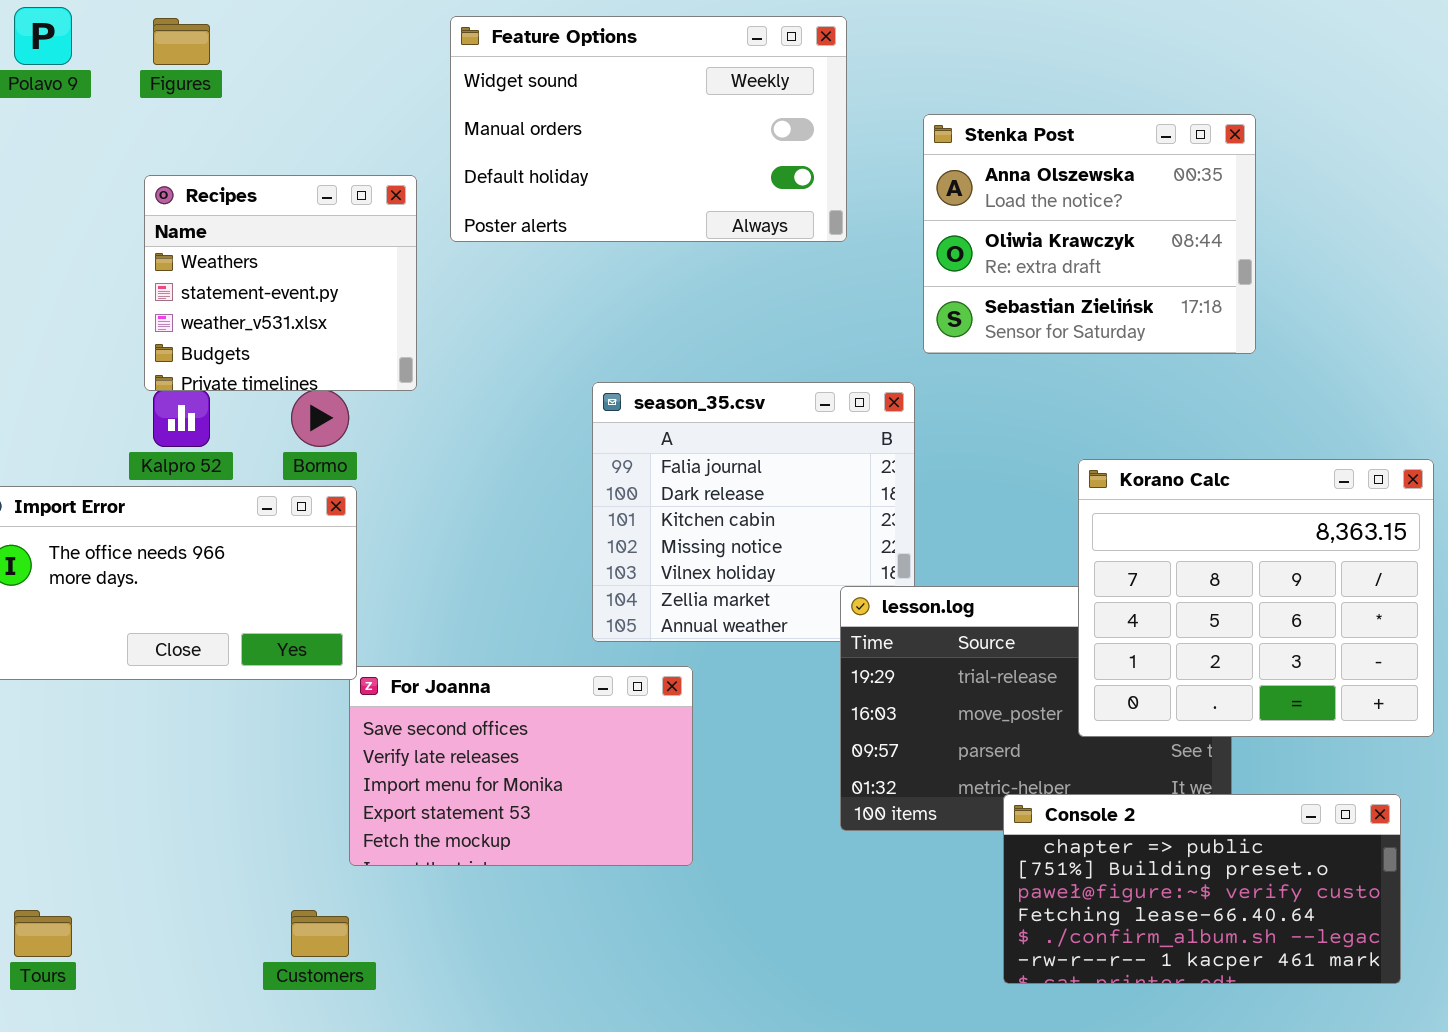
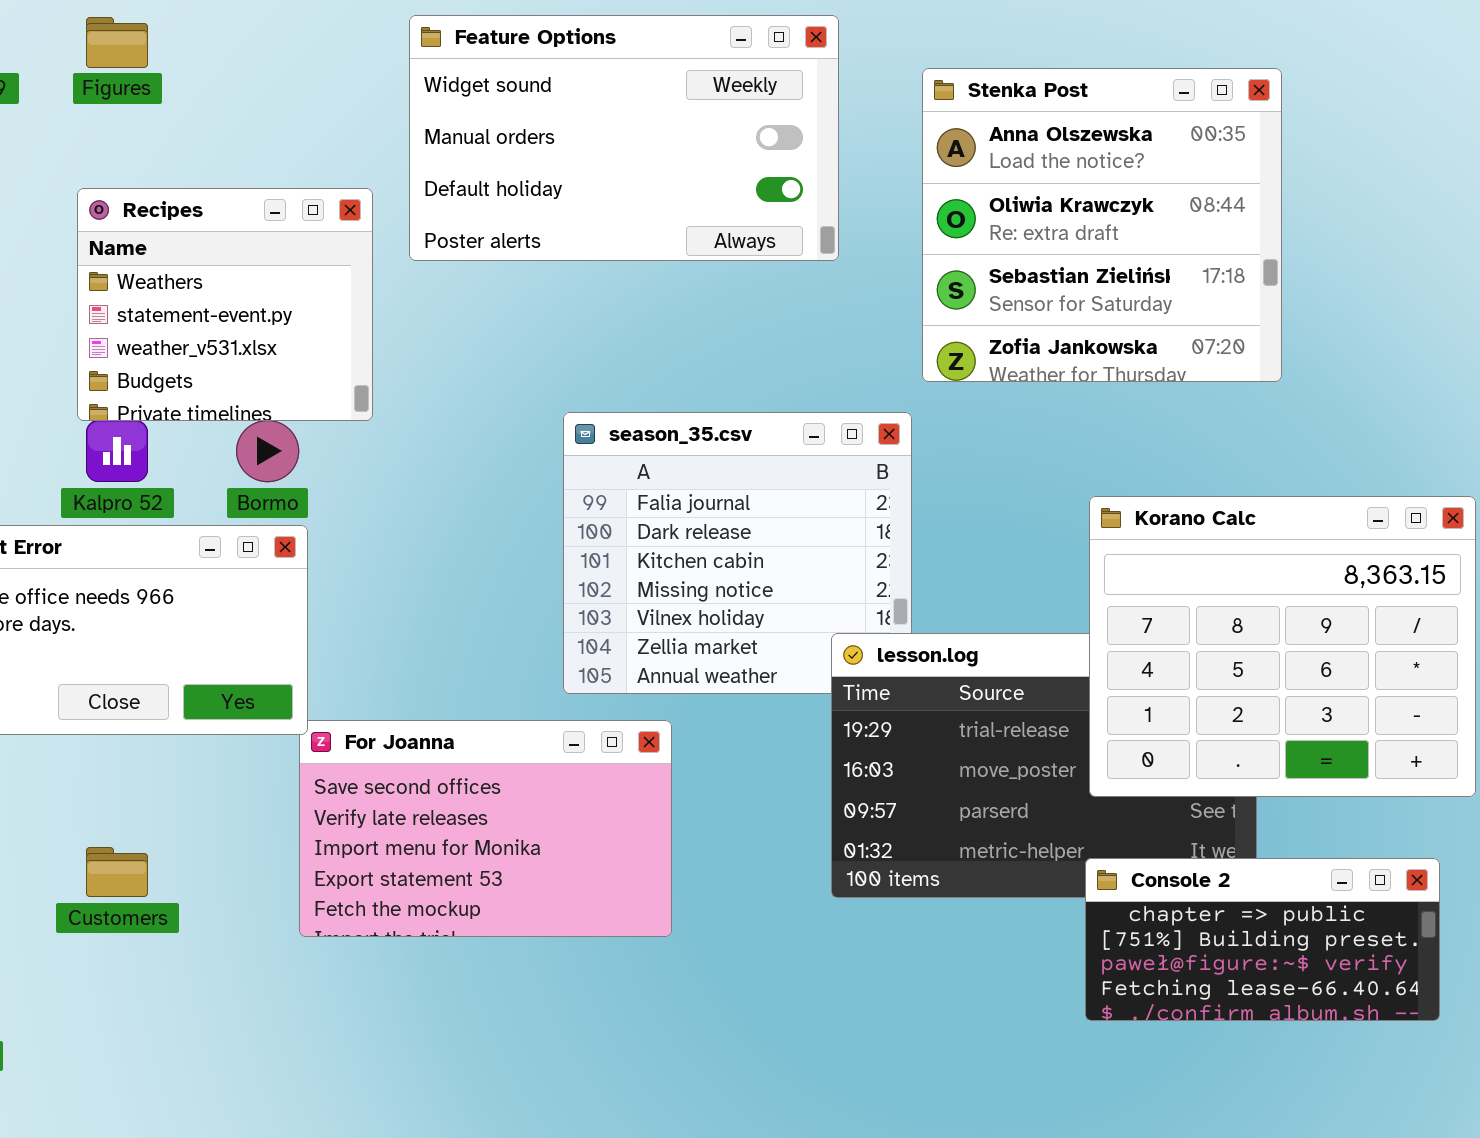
Stenka Post: [923,114,1256,354] -> [922,68,1282,382], resized
Console 2: [1003,794,1401,984] -> [1085,858,1440,1021], resized
Customers: [291,910,349,957] -> [86,847,148,897], moved

